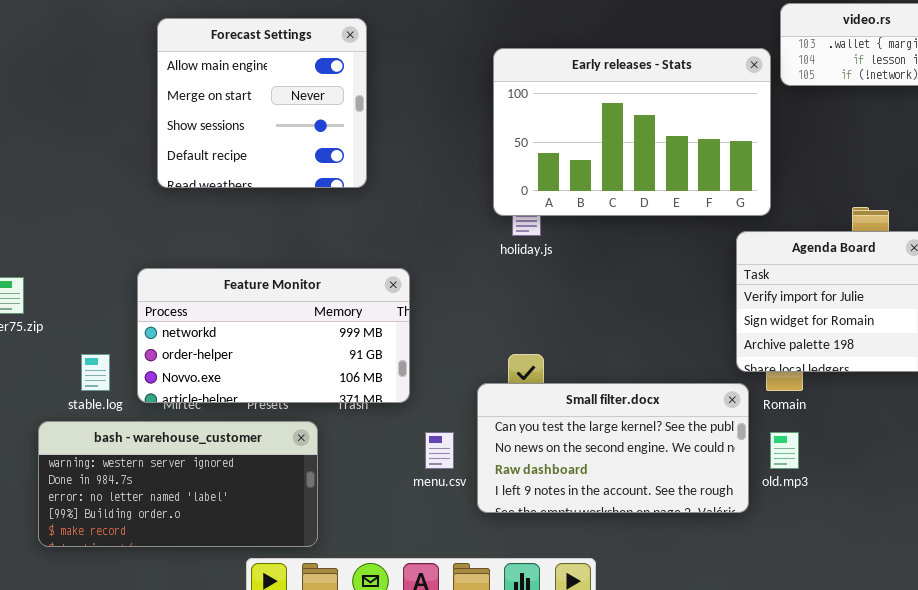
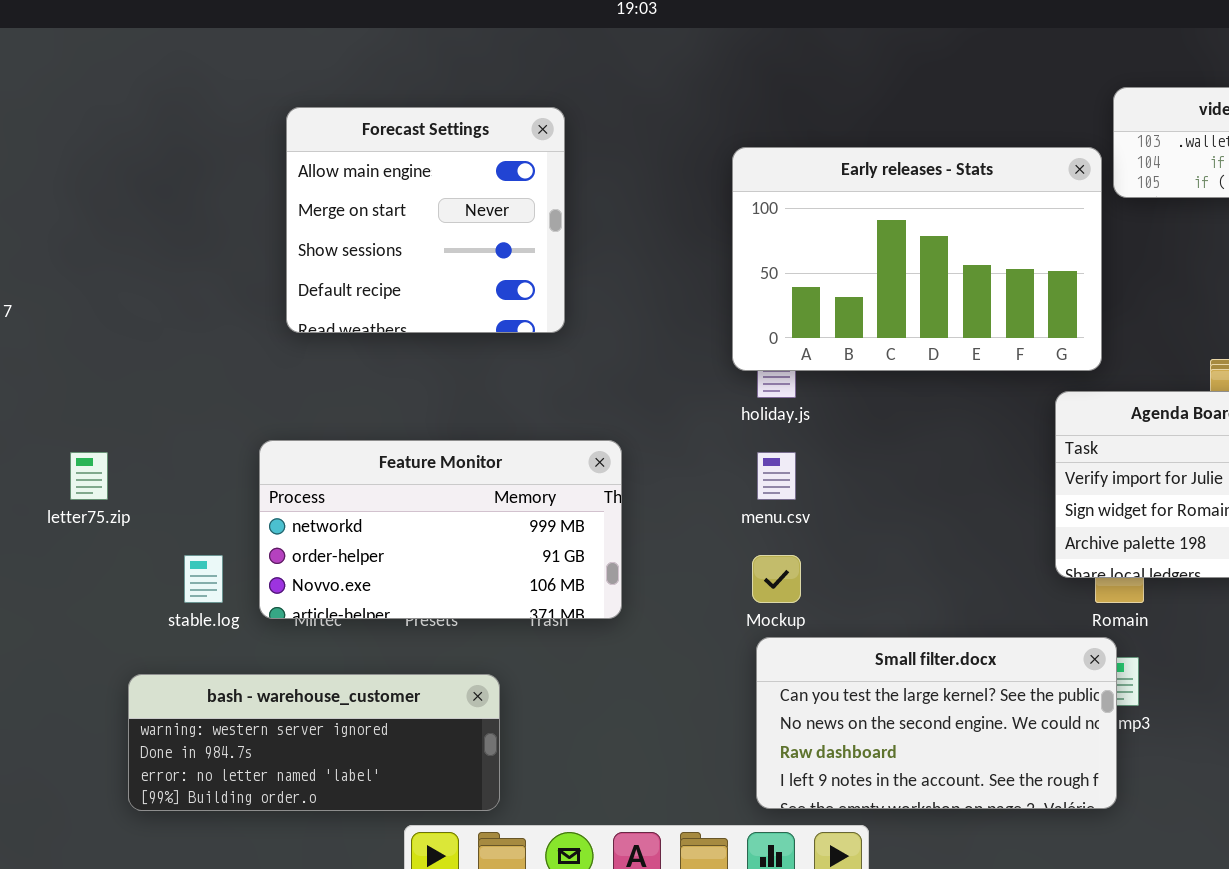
Small filter.docx: [477,383,749,513] -> [756,637,1117,809], moved
bash - warehouse_customer: [38,421,318,547] -> [128,674,500,811], resized
menu.csv: [425,432,454,469] -> [757,452,796,500], moved

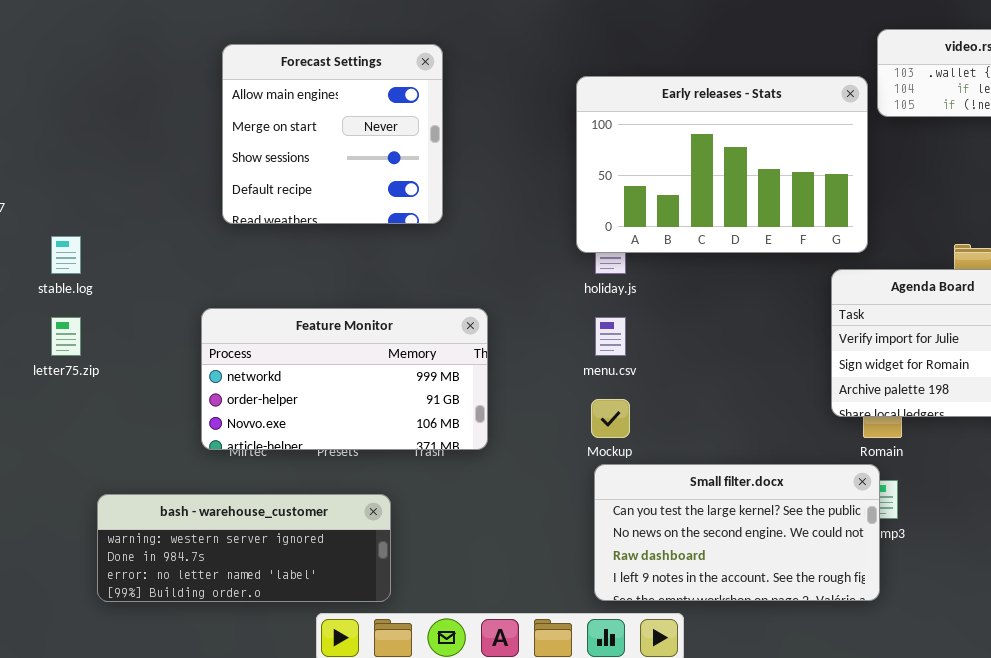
stable.log: [184,555,223,603] -> [51,236,81,274], moved

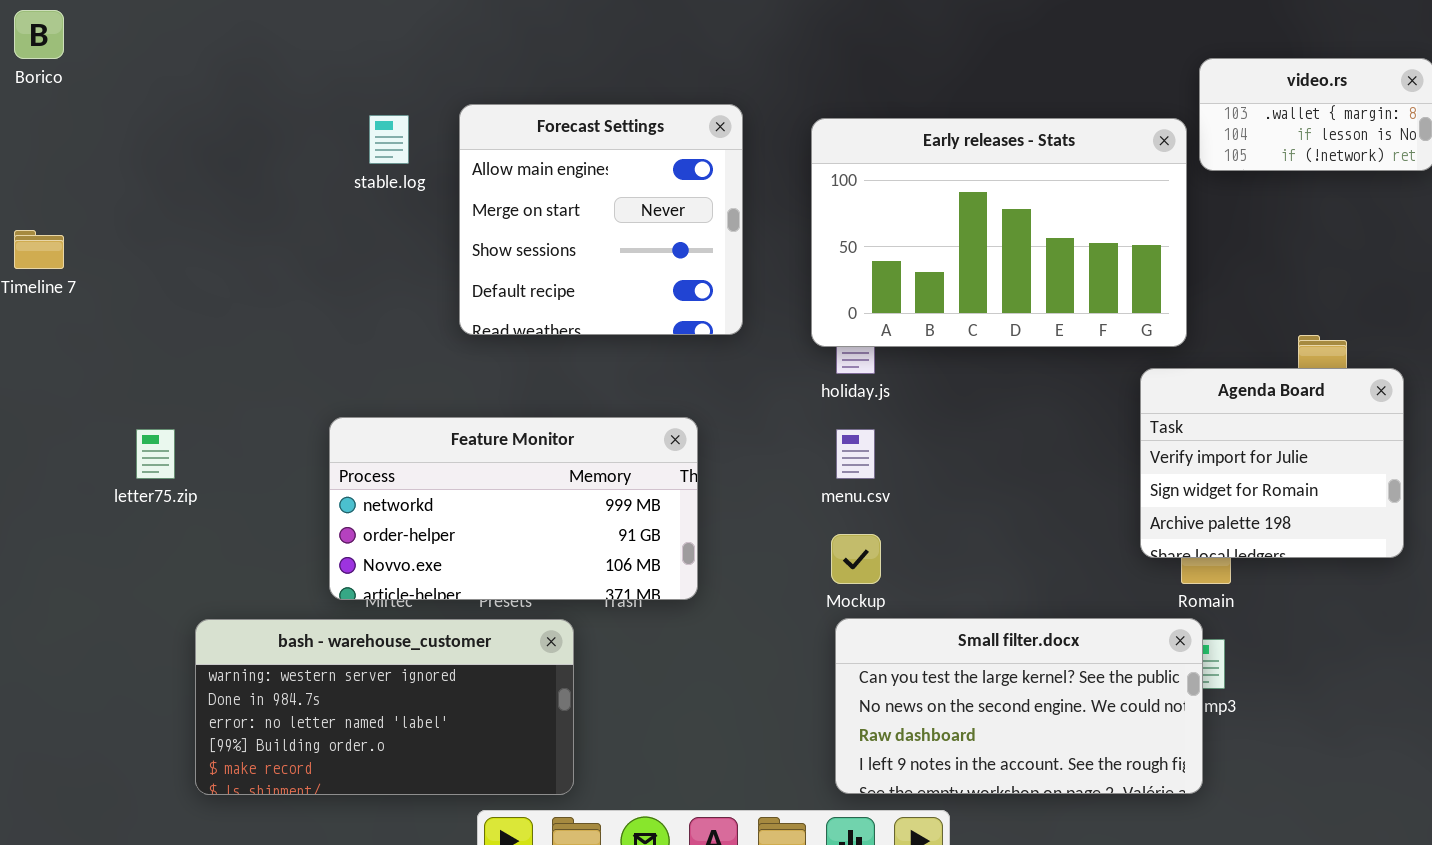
Forecast Settings: [222,44,443,224] -> [459,104,743,335], moved
stable.log: [51,236,81,274] -> [369,115,409,164], moved
bash - warehouse_customer: [97,494,391,602] -> [195,619,574,795], resized

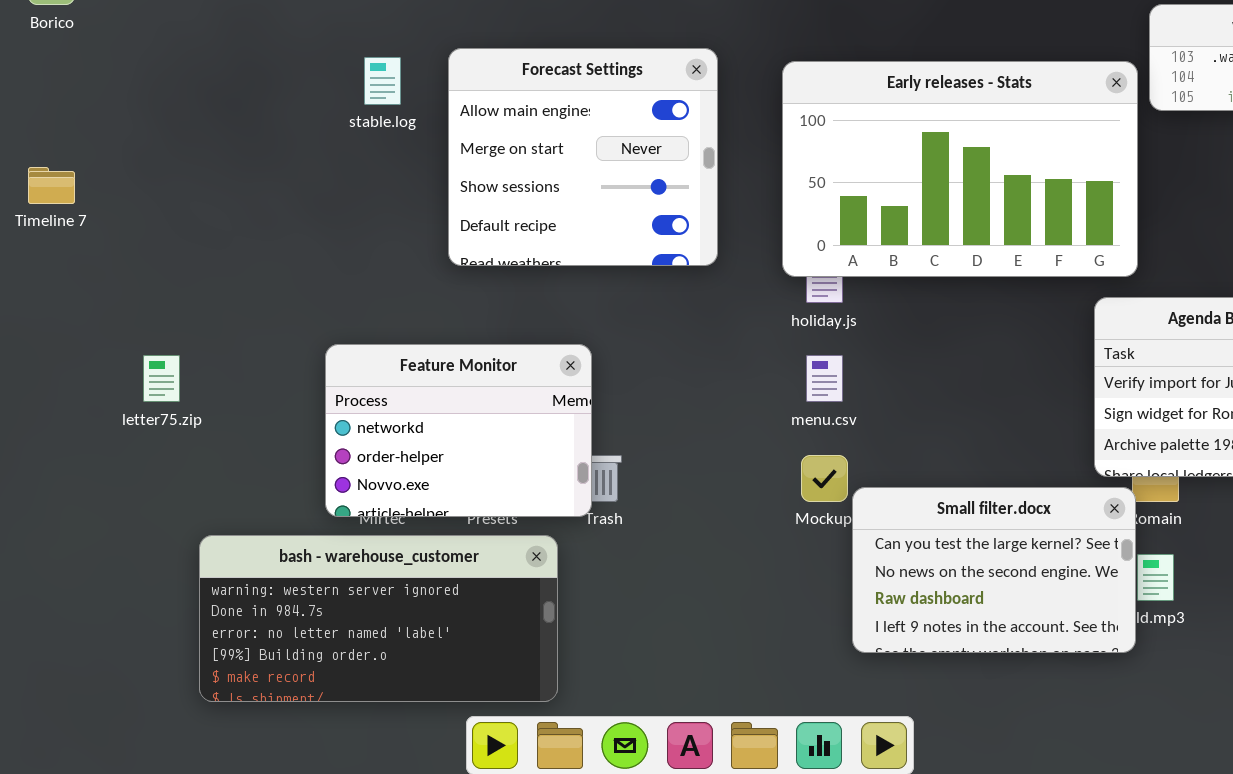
Feature Monitor: [329,417,698,600] -> [325,344,592,517], resized
Small filter.docx: [835,618,1203,794] -> [852,487,1136,653], moved, resized

